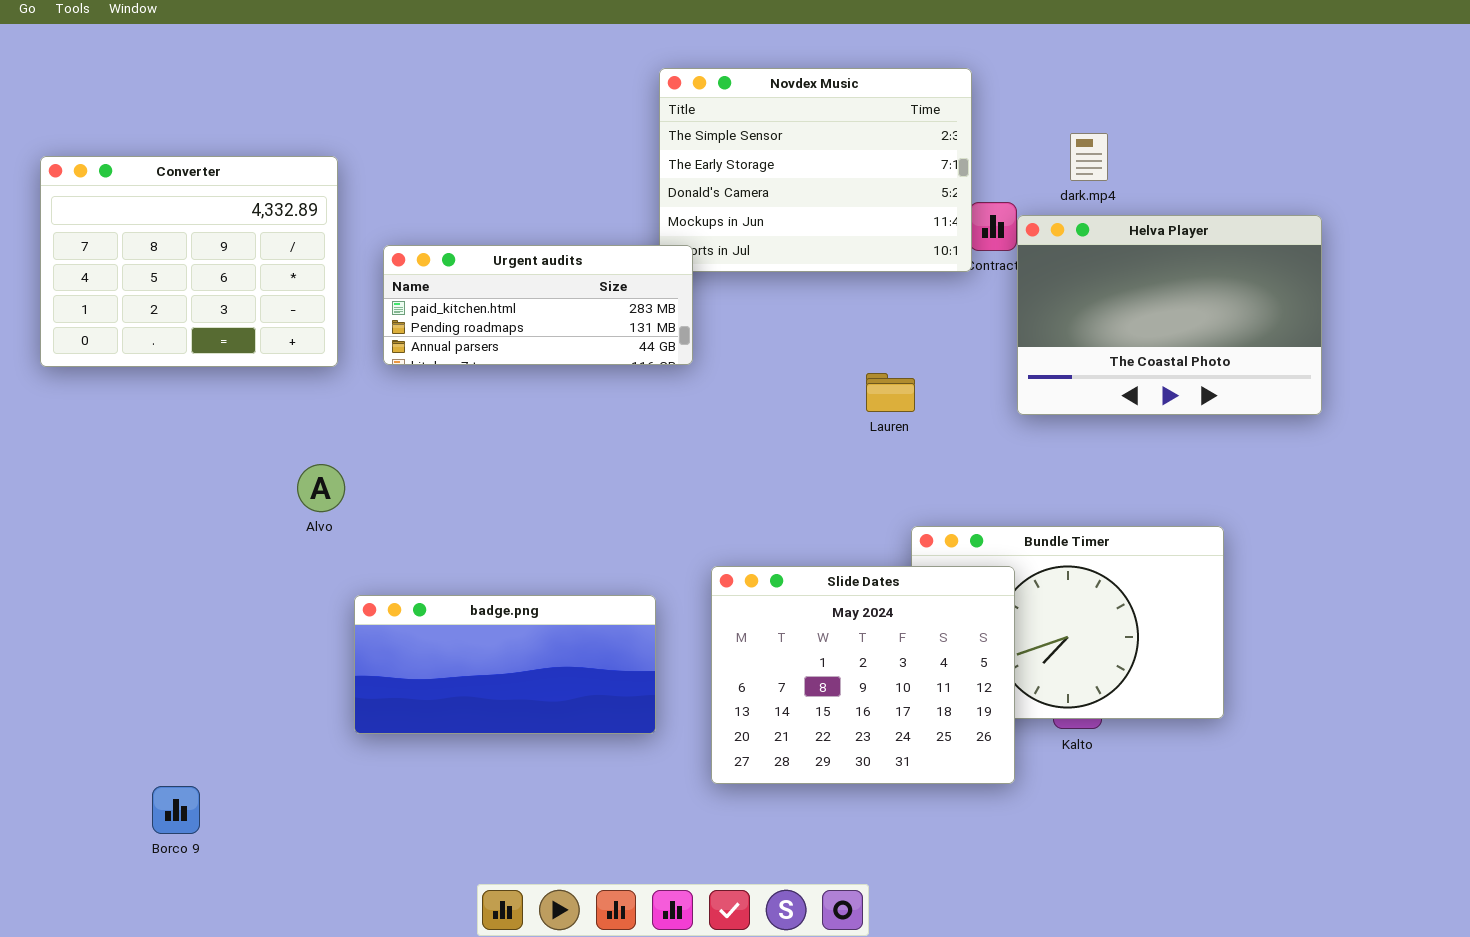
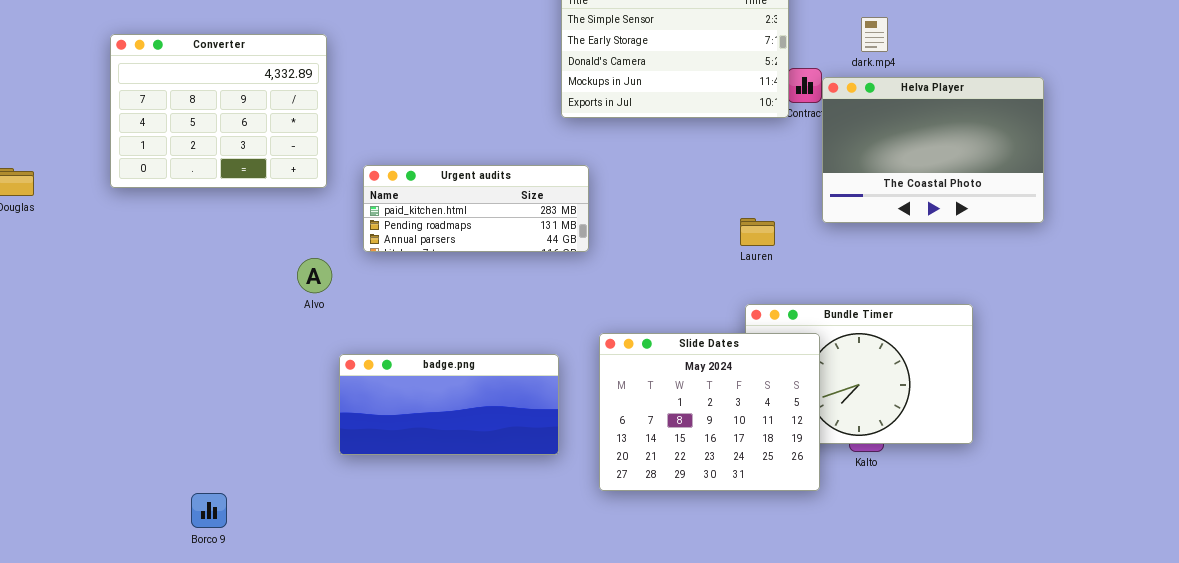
Urgent audits: [383,245,693,365] -> [363,165,589,252], moved
Lauren: [866,373,915,412] -> [740,218,775,246], moved

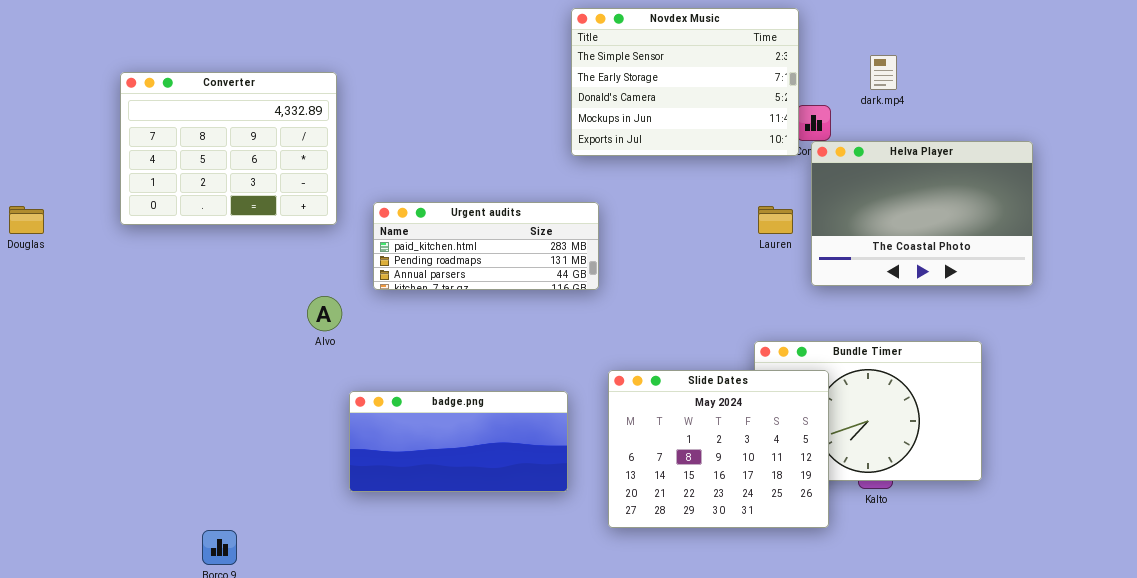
Helva Player: [822,77,1044,223] -> [811,141,1033,286], moved
Lauren: [740,218,775,246] -> [758,206,793,234], moved

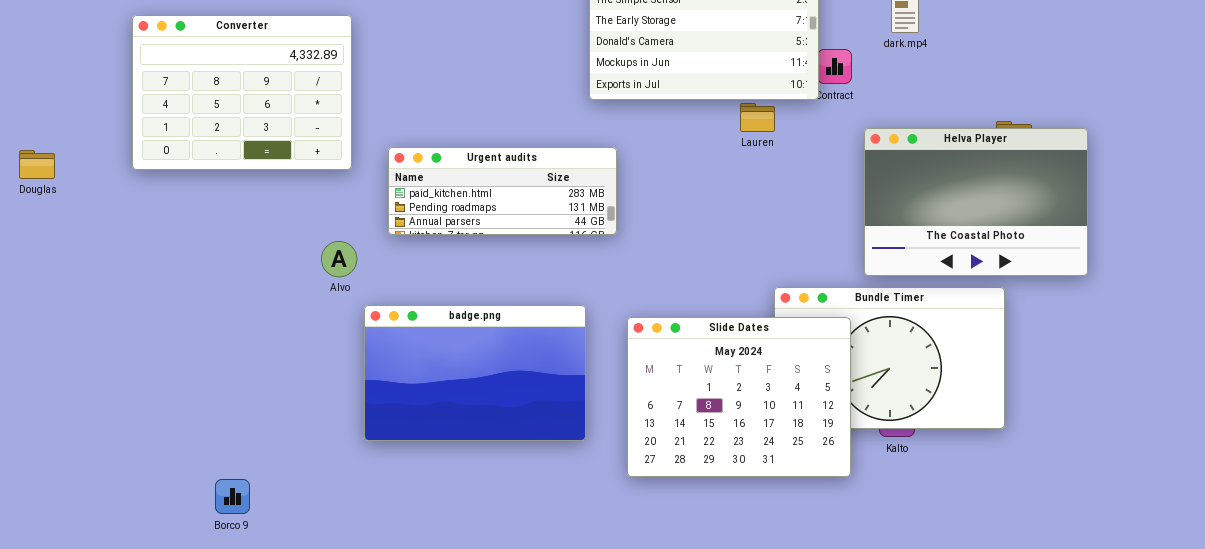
Helva Player: [811,141,1033,286] -> [864,128,1088,276], moved
Lauren: [758,206,793,234] -> [740,103,775,132], moved
badge.png: [349,391,568,492] -> [364,305,586,441], resized

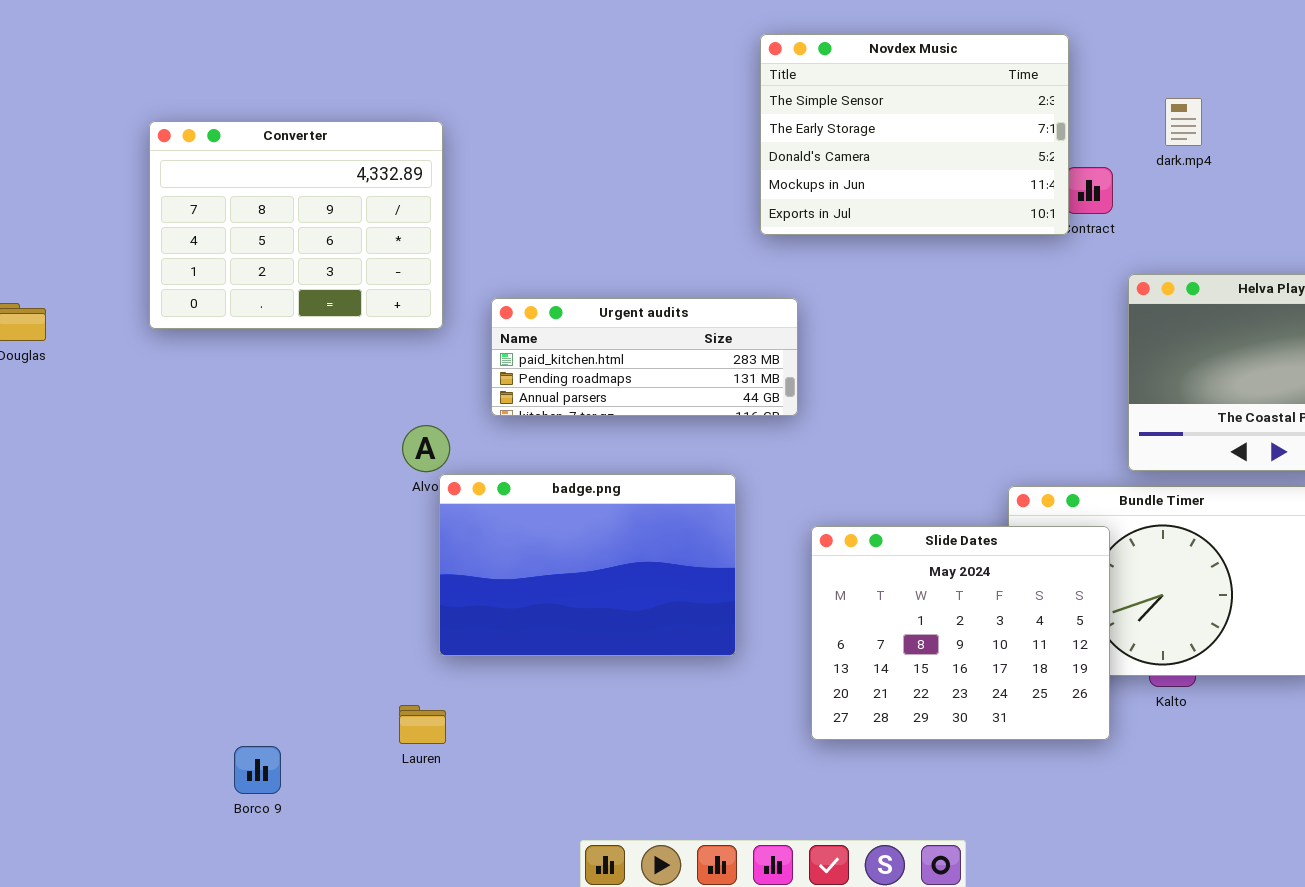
Lauren: [740,103,775,132] -> [399,705,446,744], moved
badge.png: [364,305,586,441] -> [439,474,736,656], moved
Borco 9: [215,479,250,514] -> [234,746,281,794], moved

